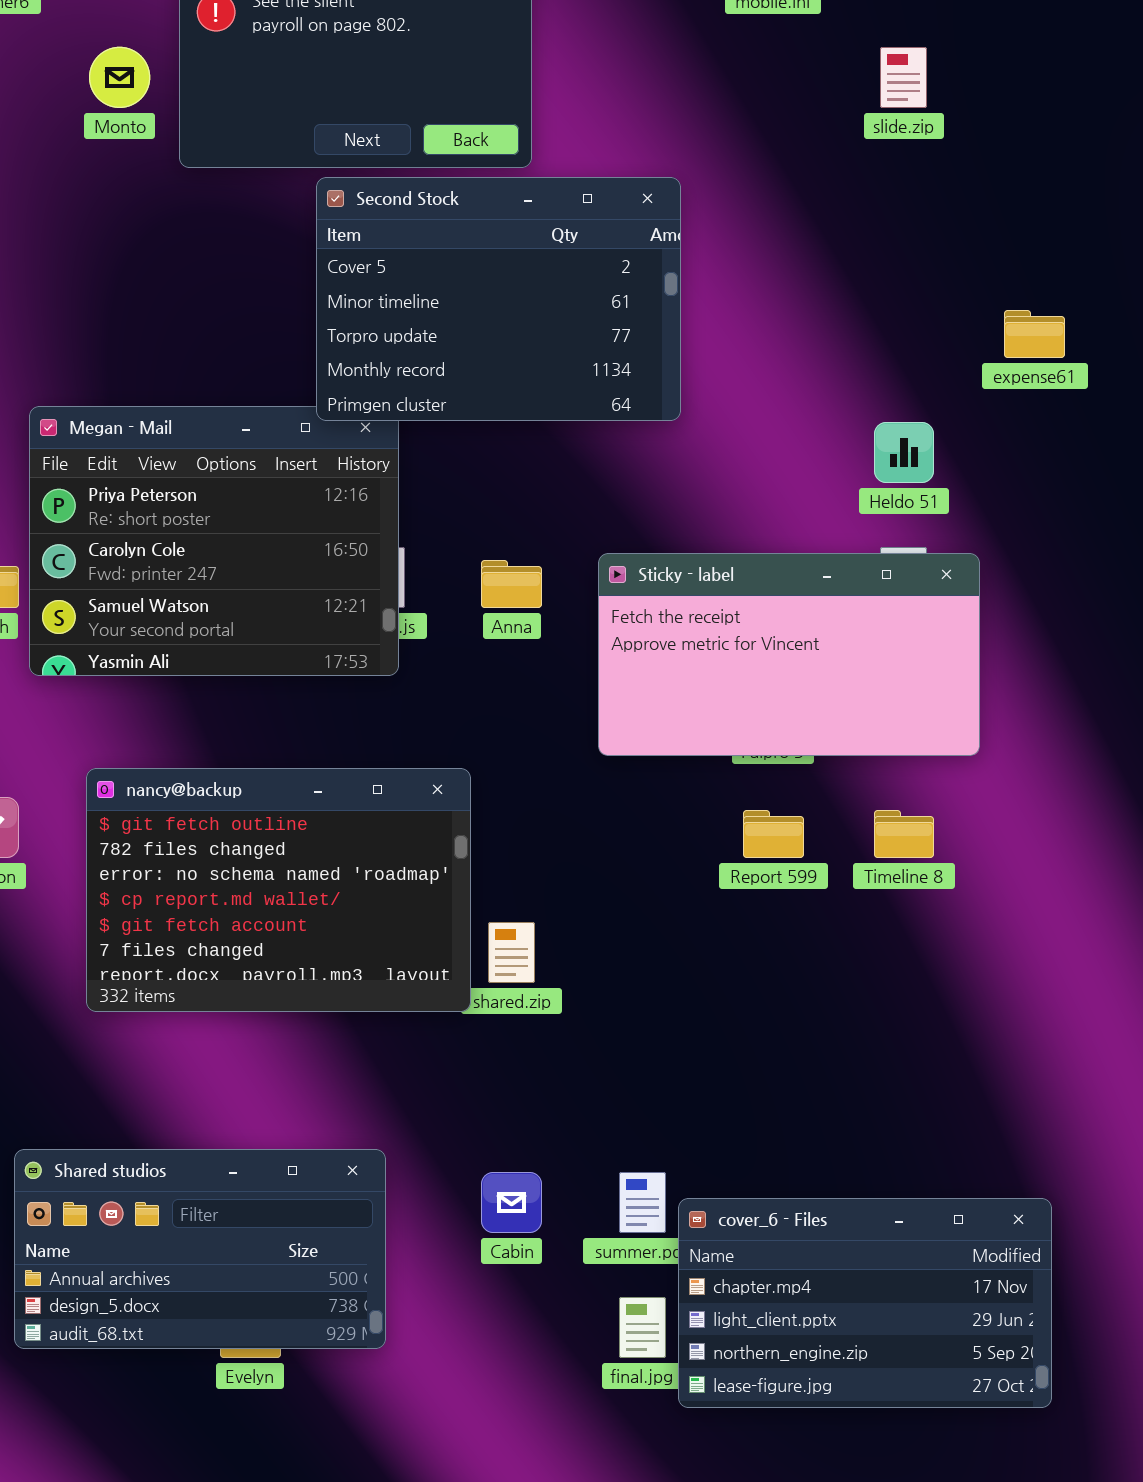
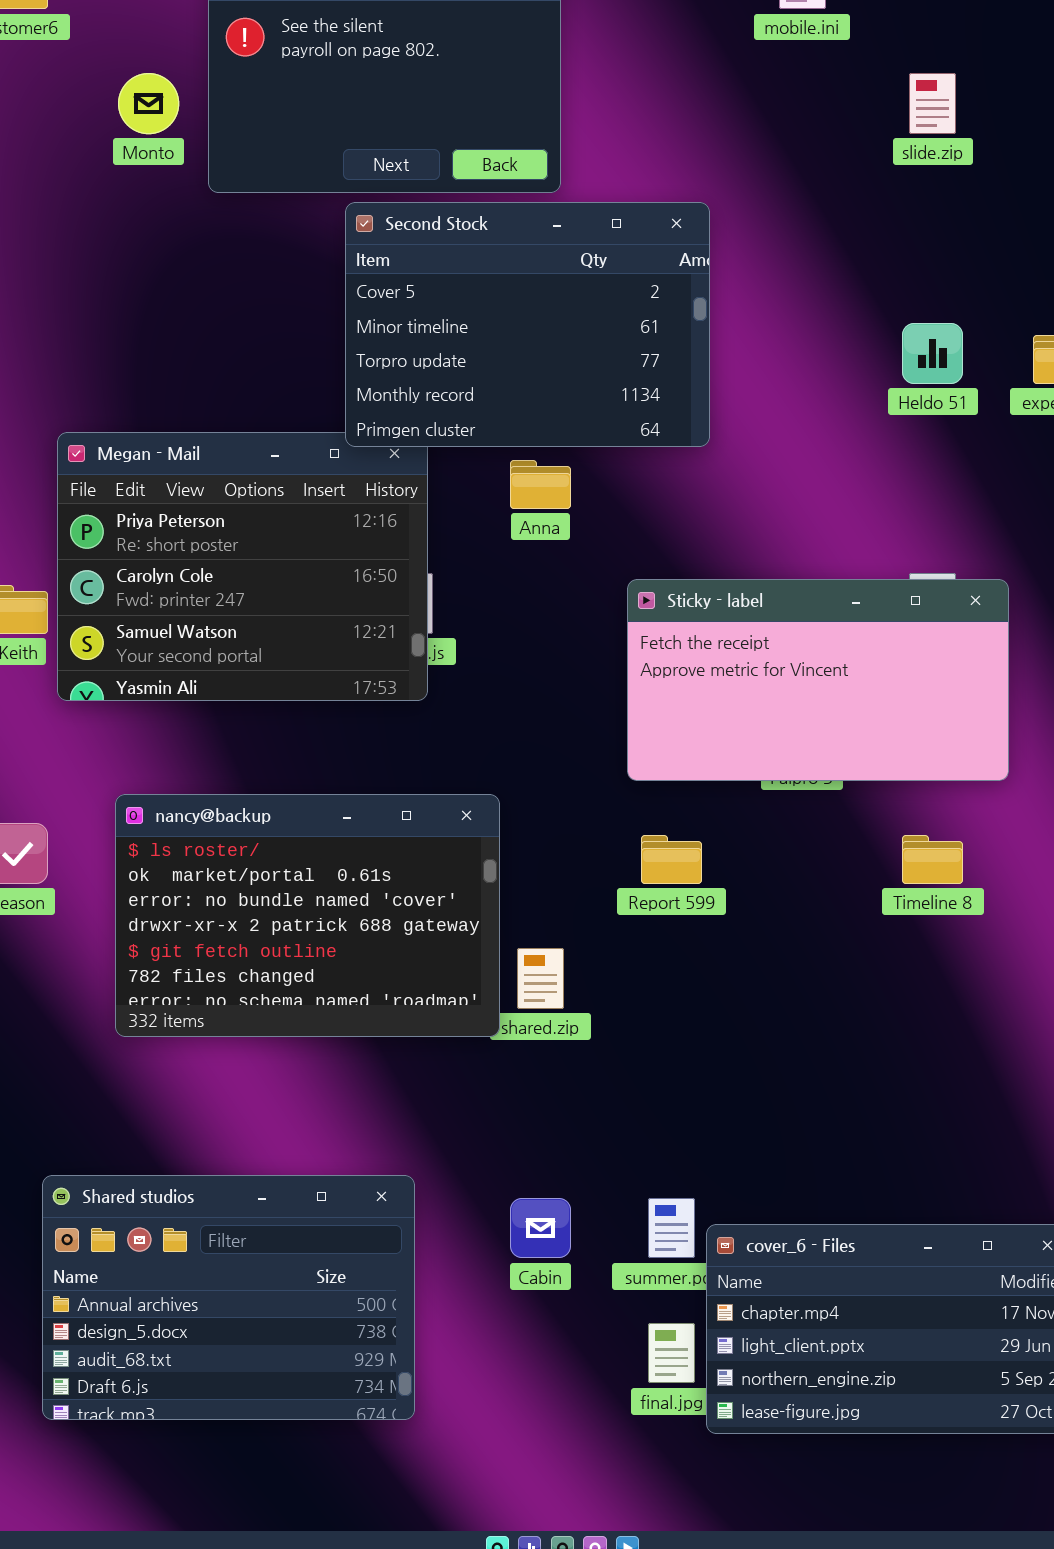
Heldo 51: [874,422,934,483] -> [902,323,963,384], moved
Anna: [481,560,542,608] -> [510,460,571,509], moved
nancy@backup: [86,768,471,1012] -> [115,794,500,1037], scrolled up 4 rows
Report 599: [743,810,804,858] -> [641,835,702,884], moved
Shared studios: [14,1149,386,1349] -> [42,1175,415,1420], resized

